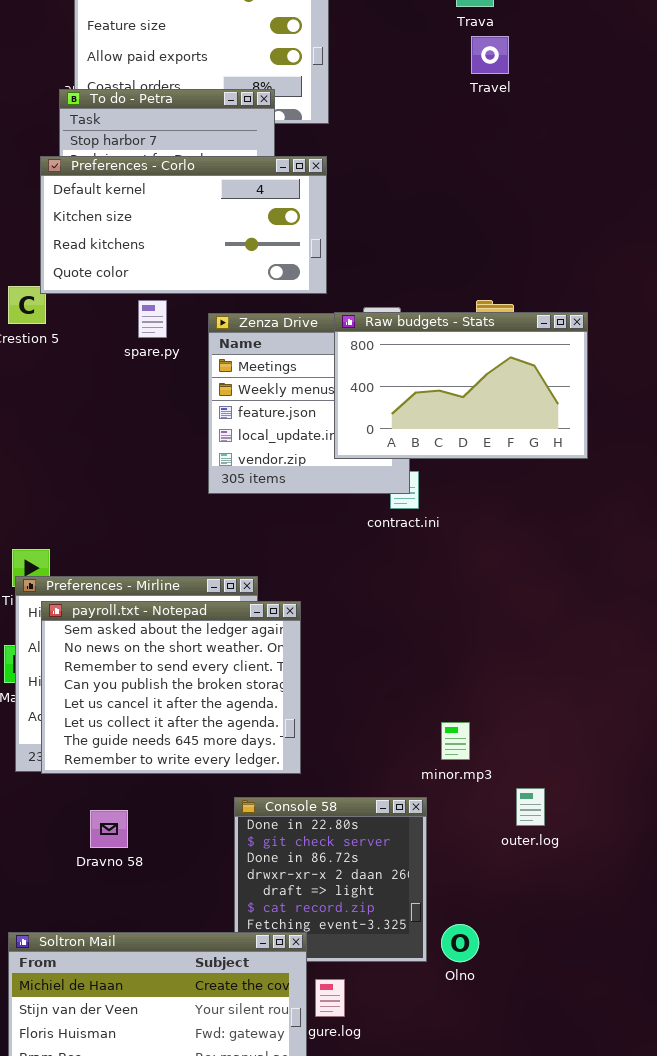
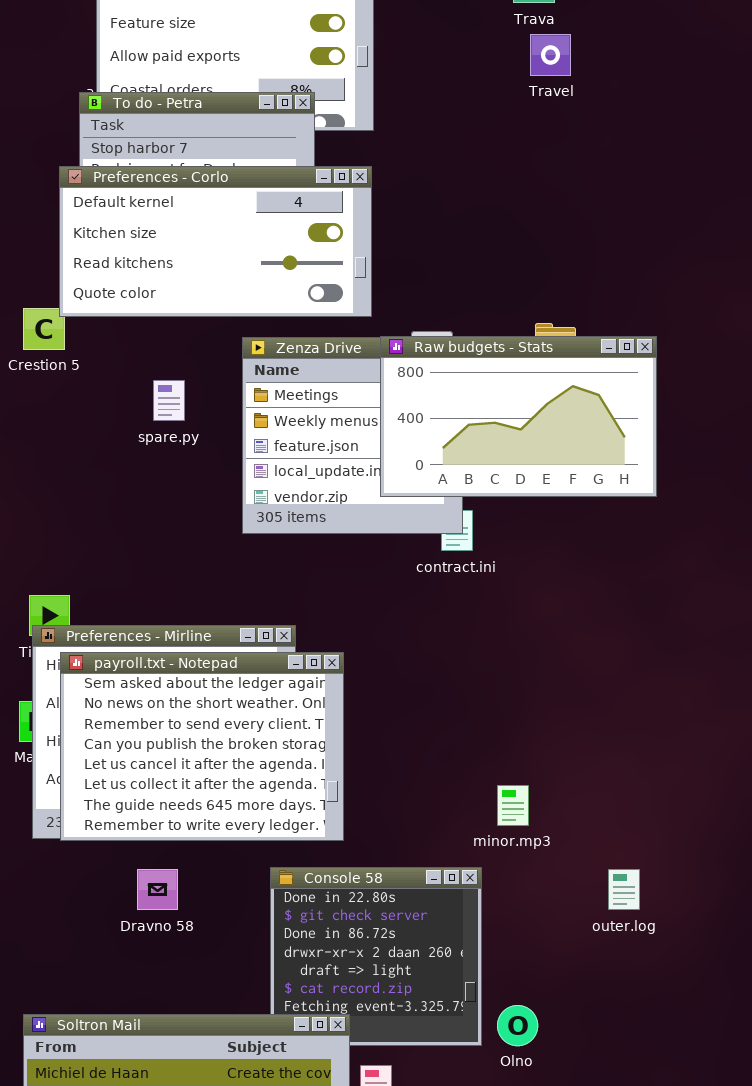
spare.py: [138,300,167,338] -> [153,380,185,421], moved
outer.log: [516,788,545,826] -> [608,869,640,910], moved
Dravno 58: [90,810,128,848] -> [137,869,178,910], moved

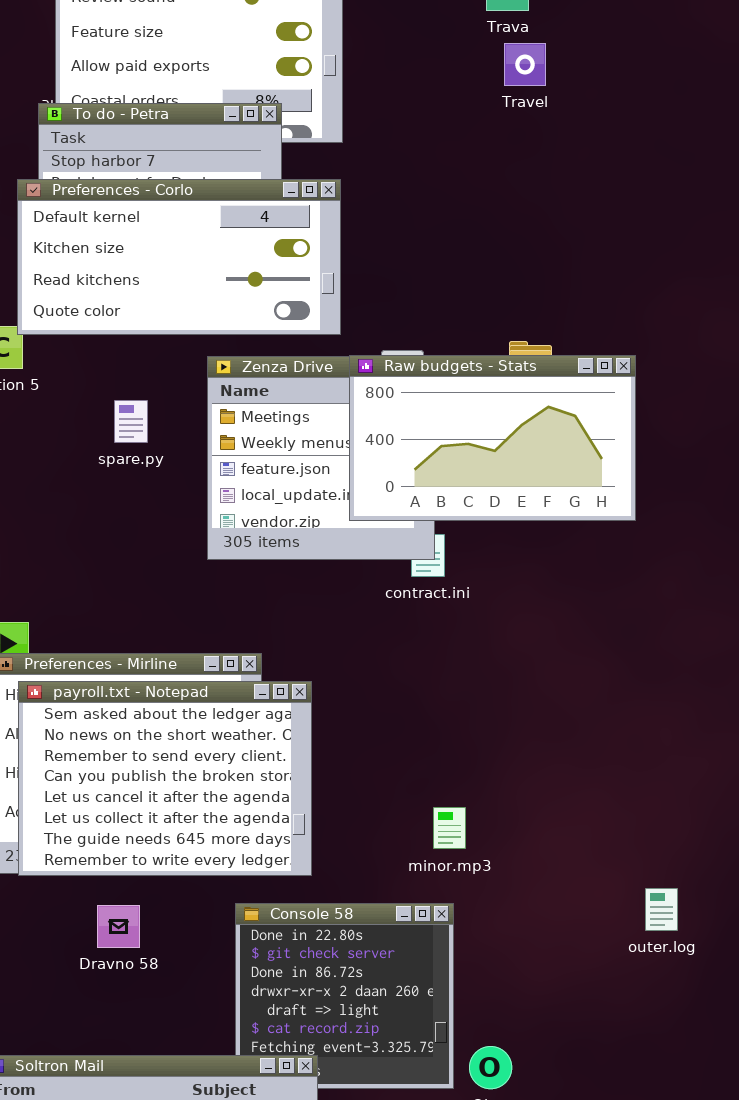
minor.mp3: [497,785,529,826] -> [433,807,466,849], moved
outer.log: [608,869,640,910] -> [645,888,678,931], moved

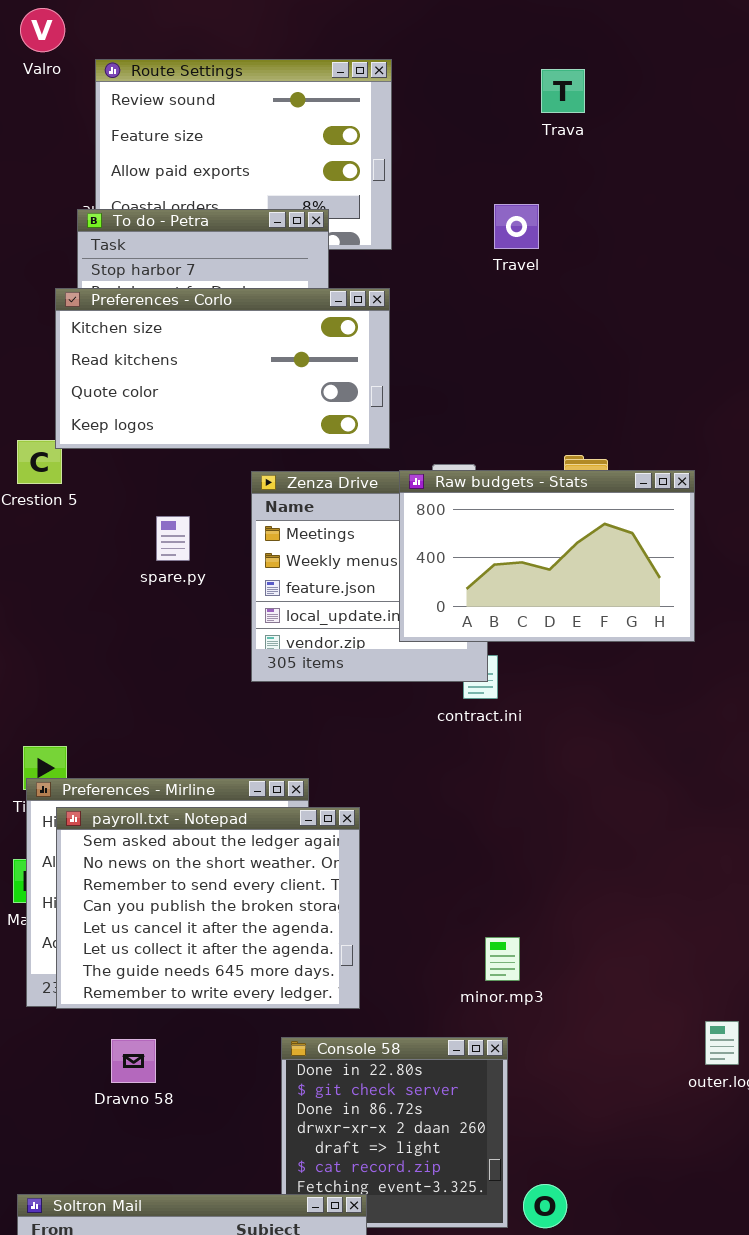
Travel: [504,43,546,86] -> [494,204,539,249], moved
Preferences - Corlo: [17,179,341,335] -> [55,288,390,449], scrolled down 1 row
Dravno 58: [97,905,140,948] -> [111,1039,156,1083], moved

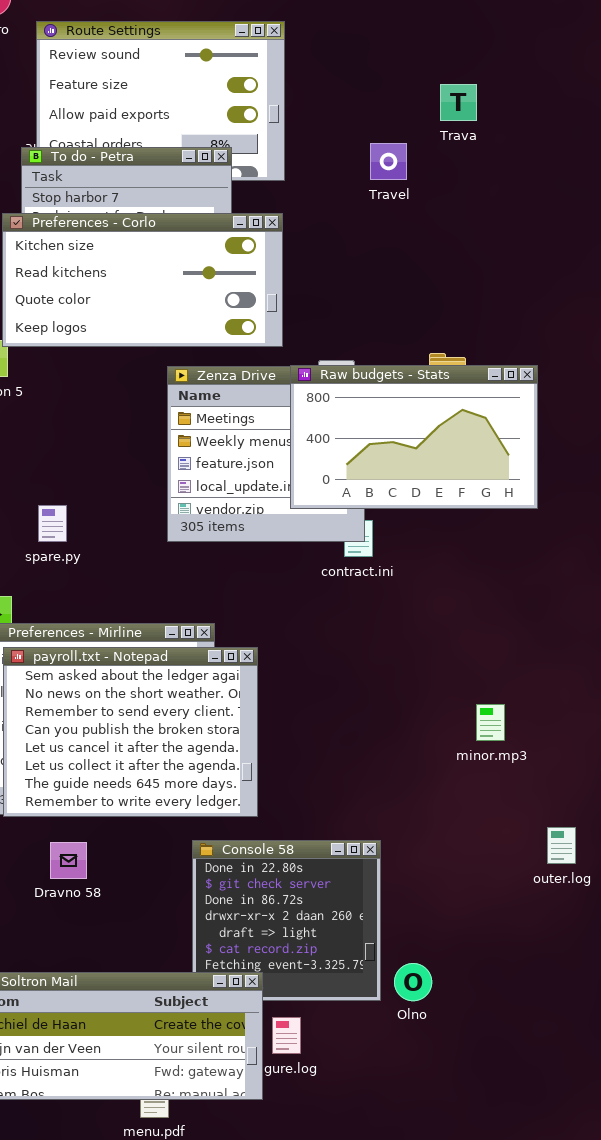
Trava: [541,69,585,113] -> [440,84,477,121], moved
spare.py: [156,516,190,561] -> [38,505,67,542], moved
minor.mp3: [485,937,520,981] -> [476,704,505,741], moved

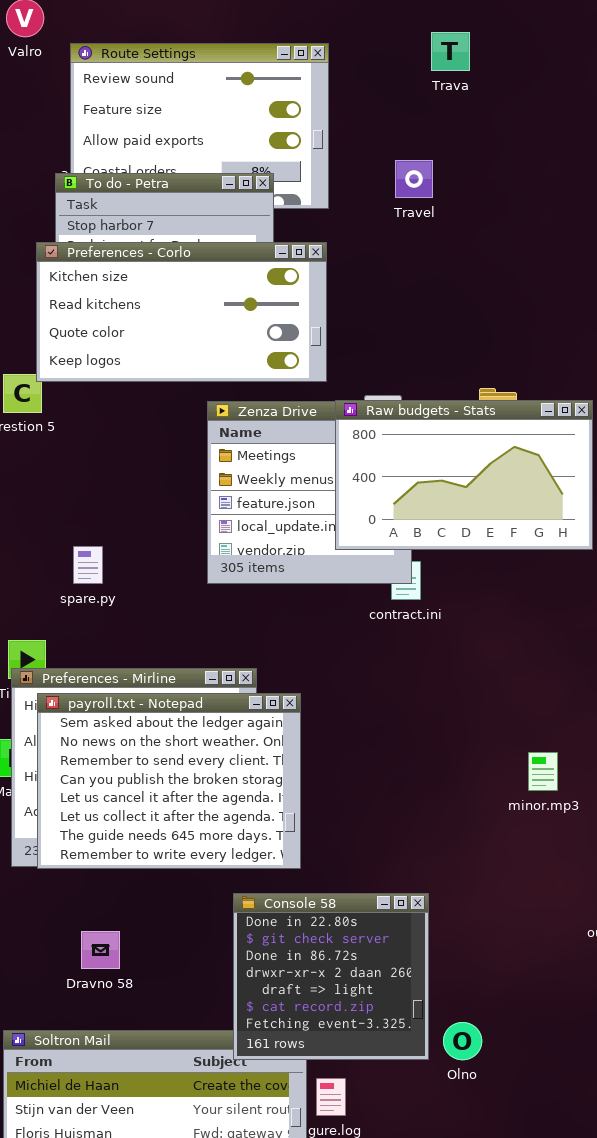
Trava: [440,84,477,121] -> [431,32,470,71], moved
Travel: [370,143,407,180] -> [395,160,433,198], moved
Console 58: [192,840,381,1001] -> [233,893,429,1060], raised
Dravno 58: [50,842,87,879] -> [81,931,120,969], moved

